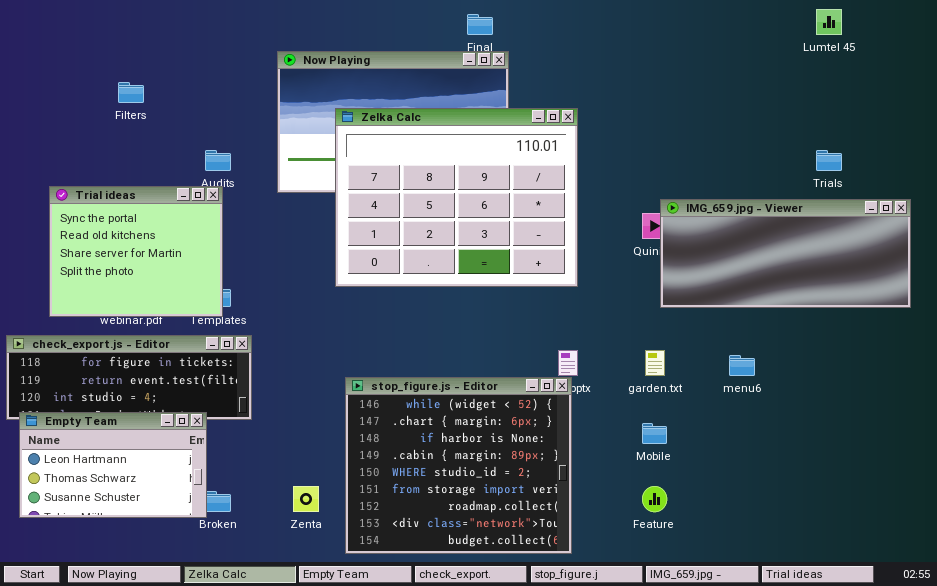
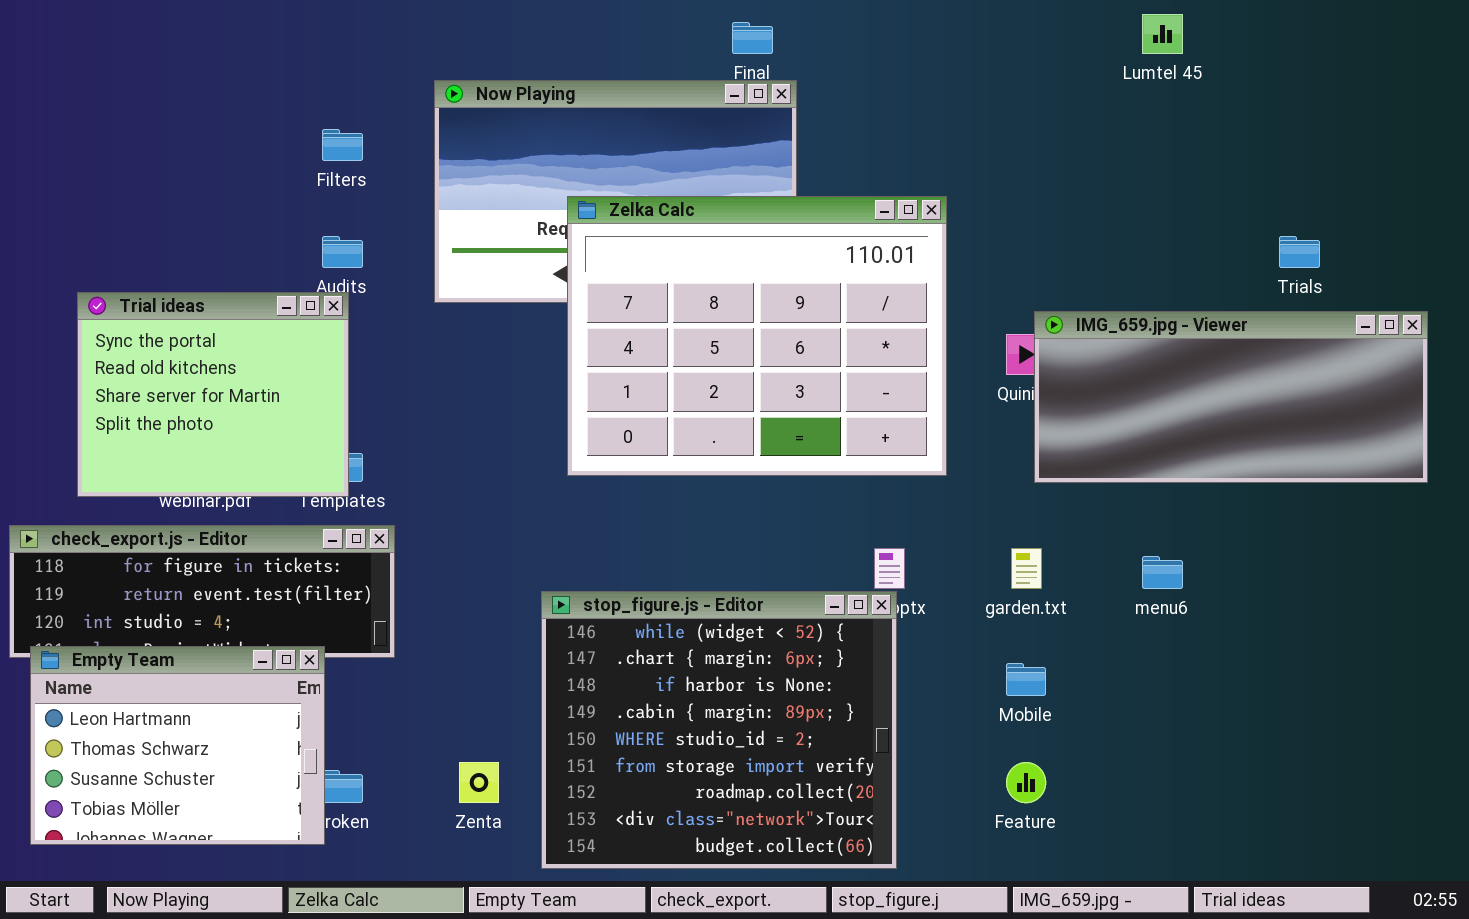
Lumtel 45: [816,9,842,35] -> [1142,14,1183,54], moved
Filters: [118,82,144,103] -> [322,129,363,161], moved
Zelka Calc: [335,108,578,287] -> [567,196,947,476], moved
Empty Team: [19,412,207,518] -> [30,646,325,845], resized

